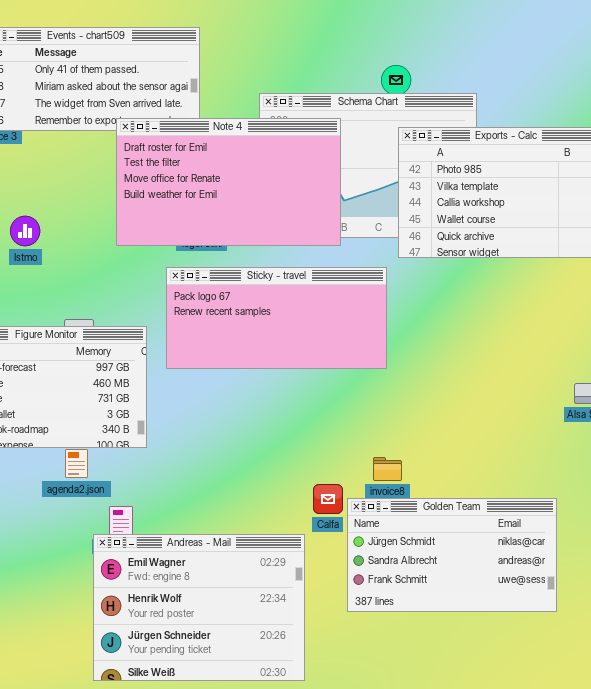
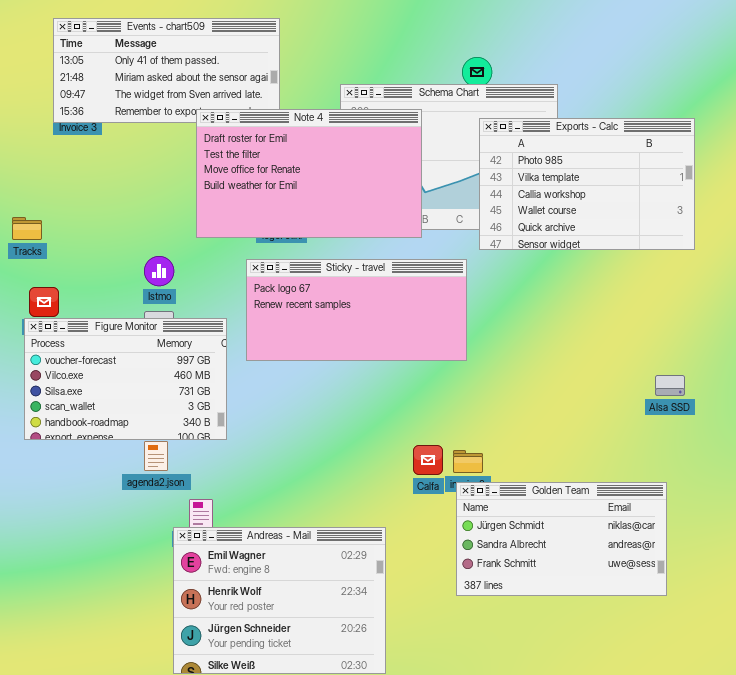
Istmo: [10,216,40,246] -> [144,256,174,286], moved
Calfa: [313,484,343,514] -> [413,445,443,475], moved
Golden Team: [347,498,557,612] -> [456,482,667,596], moved

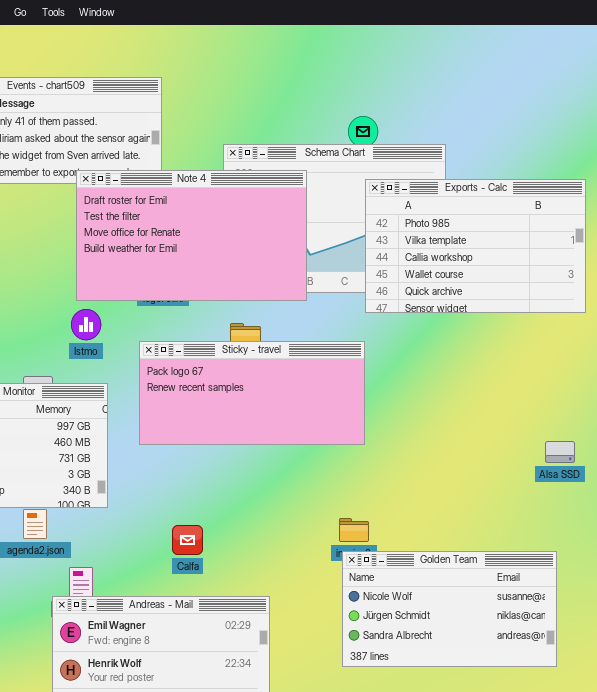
Istmo: [144,256,174,286] -> [71,309,101,340], moved
Sticky - travel: [246,259,467,361] -> [139,341,365,445], moved
Calfa: [413,445,443,475] -> [172,525,203,555], moved
Golden Team: [456,482,667,596] -> [342,551,557,667], scrolled up 1 row

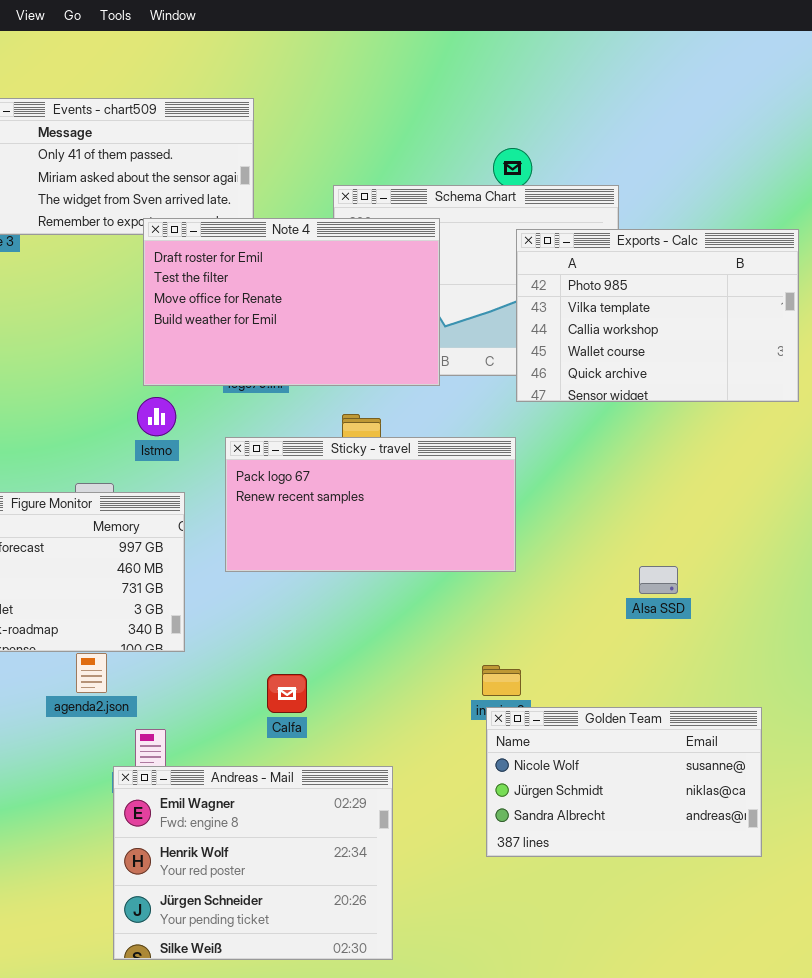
Alsa SSD: [545,441,575,463] -> [639,566,678,594], moved

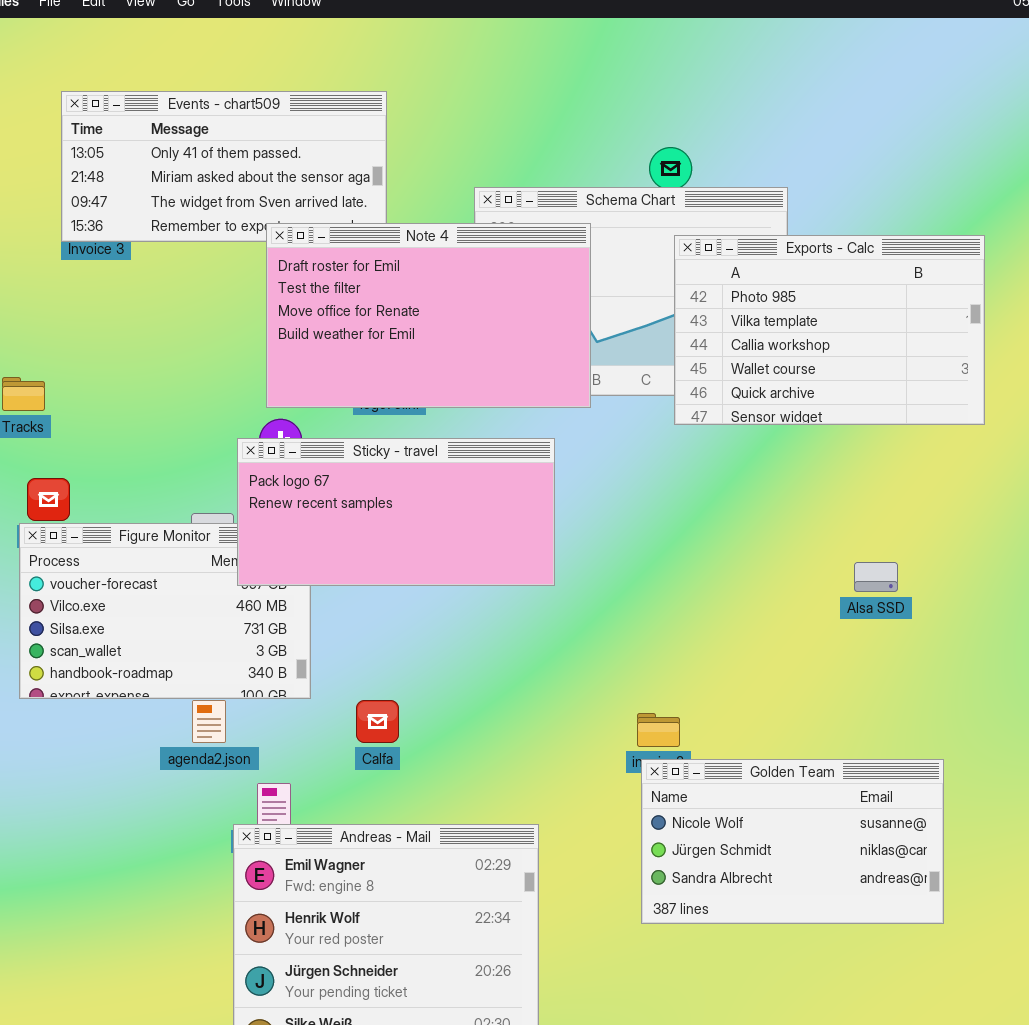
Sticky - travel: [225,437,516,572] -> [237,438,555,586], moved
Alsa SSD: [639,566,678,594] -> [854,562,898,592], moved
Calfa: [267,674,307,713] -> [356,700,399,743], moved

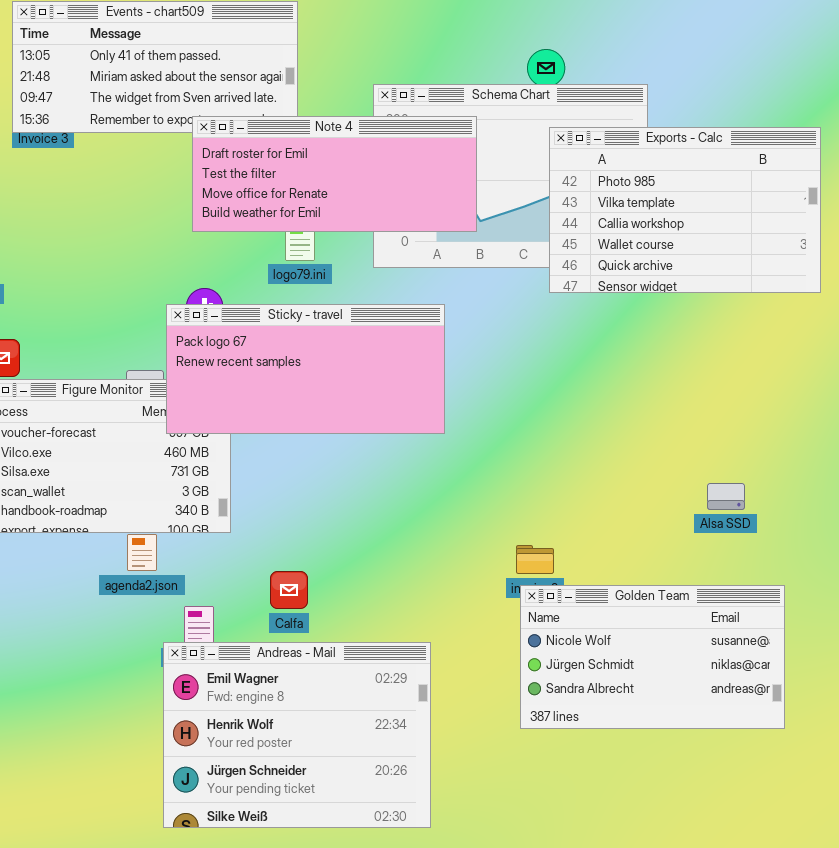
Note 4: [266,223,591,408] -> [192,116,477,232], resized
Alsa SSD: [854,562,898,592] -> [707,483,745,510], moved
Calfa: [356,700,399,743] -> [270,571,308,609], moved

